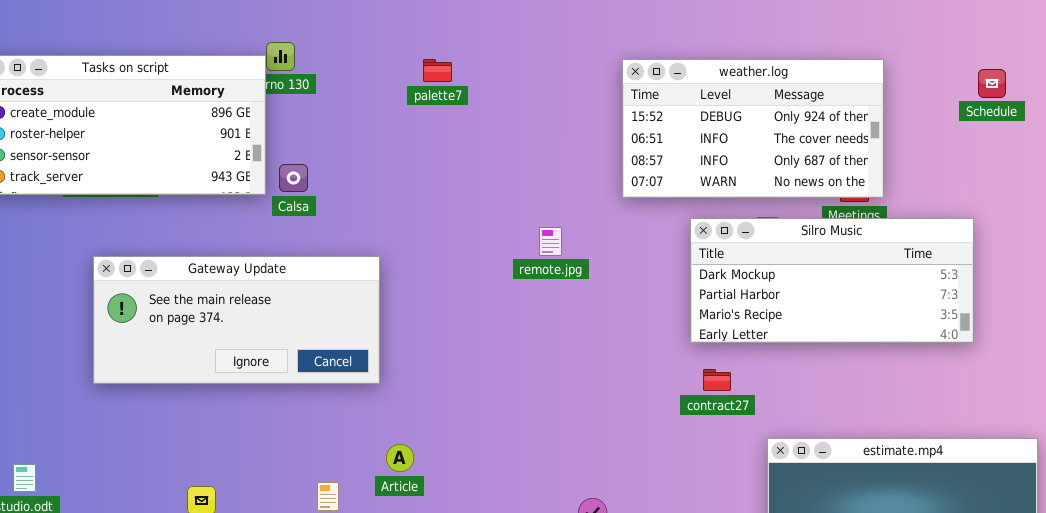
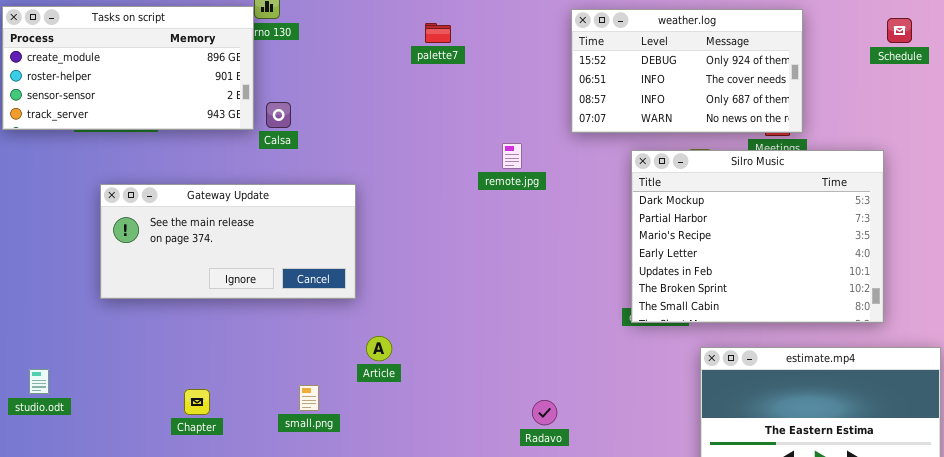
palette7: [423,59,452,82] -> [425,23,451,43], moved
Silro Music: [690,218,974,343] -> [631,150,884,323], resized
remote.jpg: [539,227,562,256] -> [502,143,522,169], moved
Article: [386,444,414,472] -> [366,336,392,361], moved

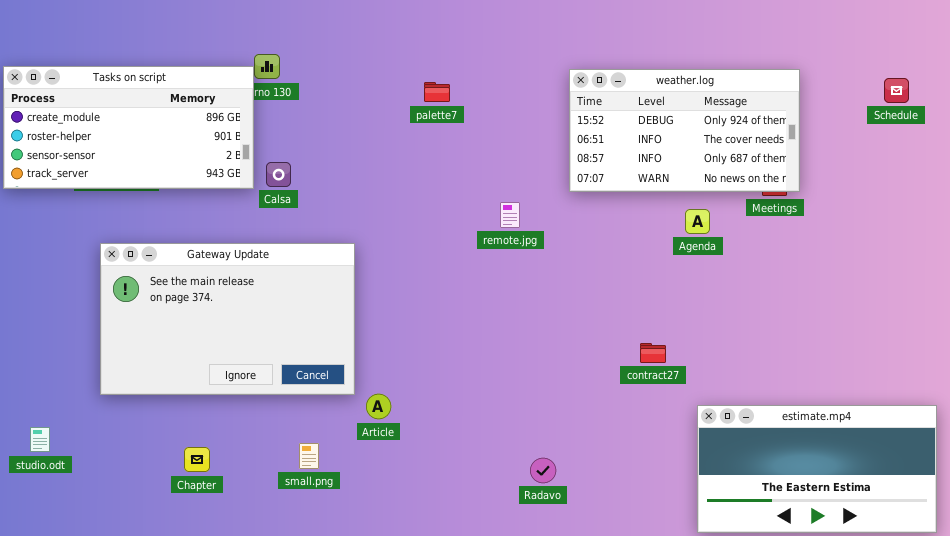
Silro Music: [631,150,884,323] -> none, closed
Gateway Update: [100,184,356,299] -> [100,243,355,395], resized

